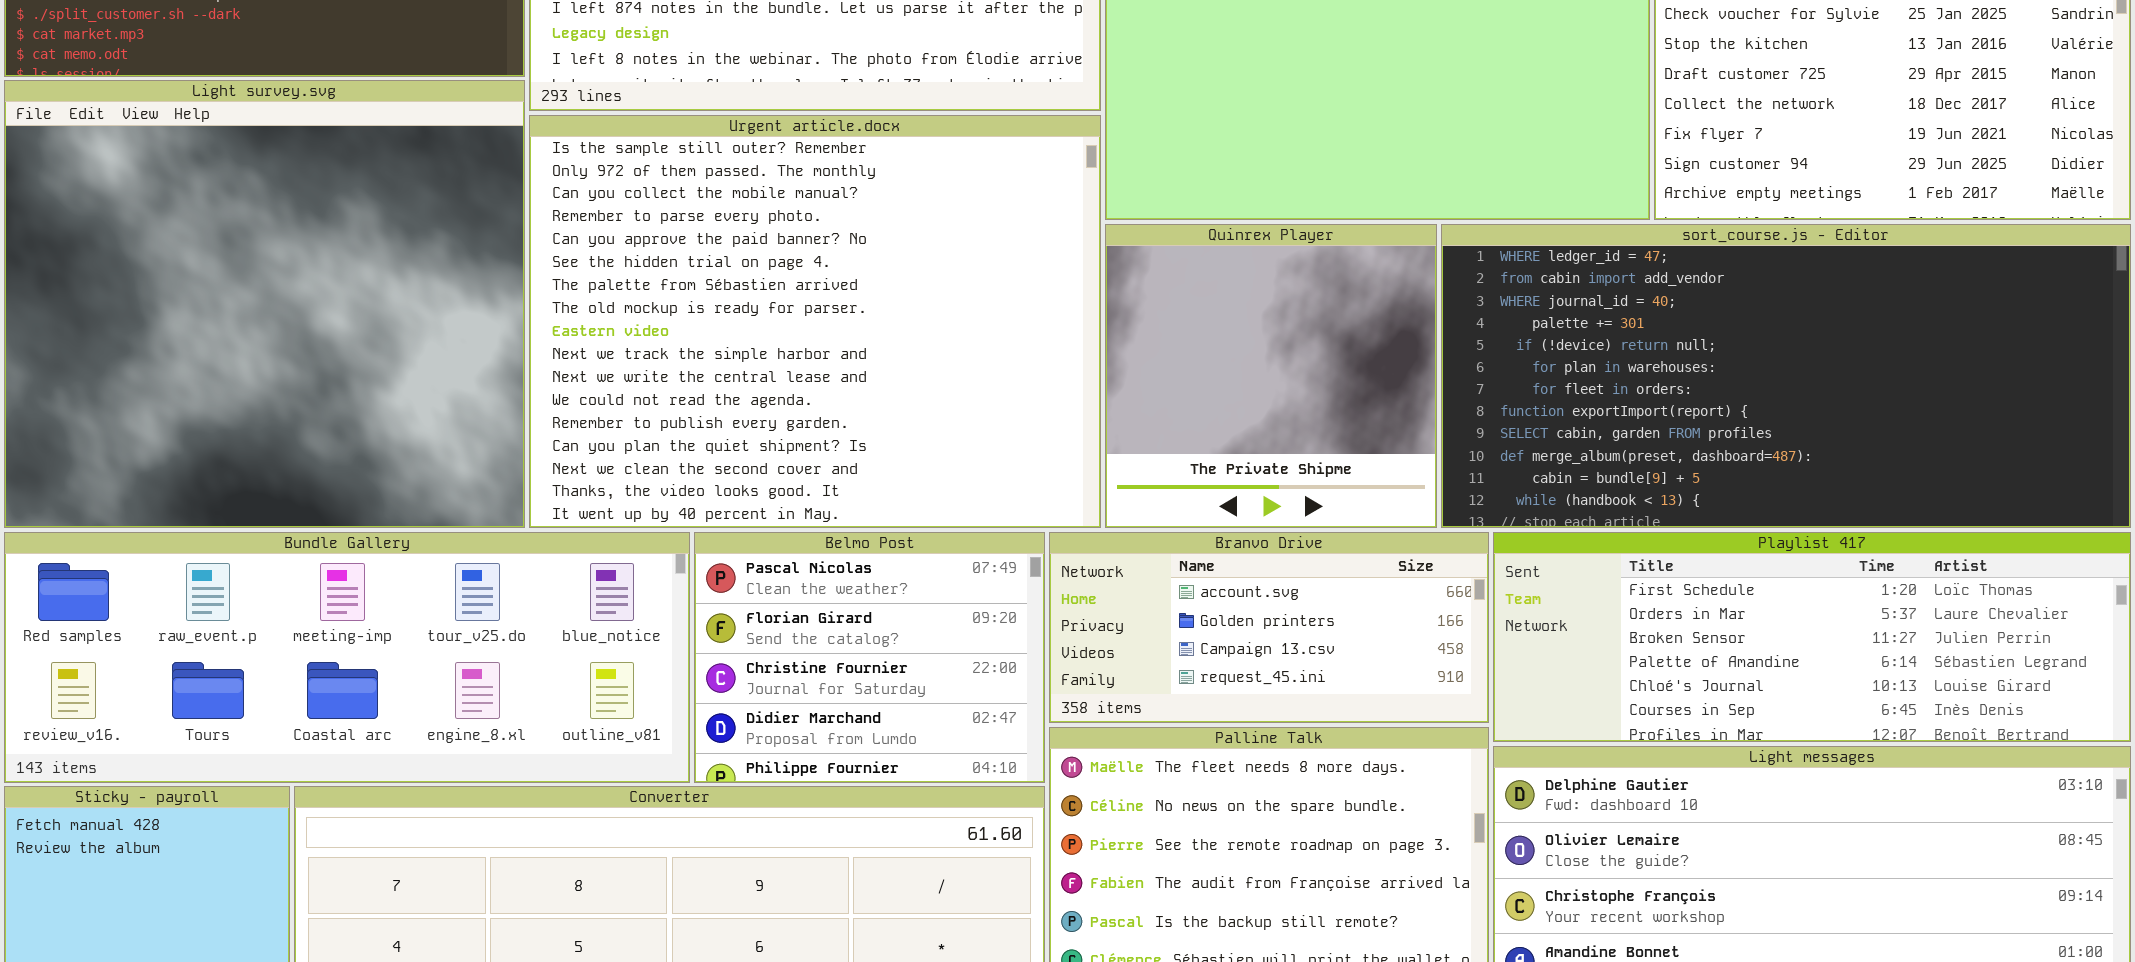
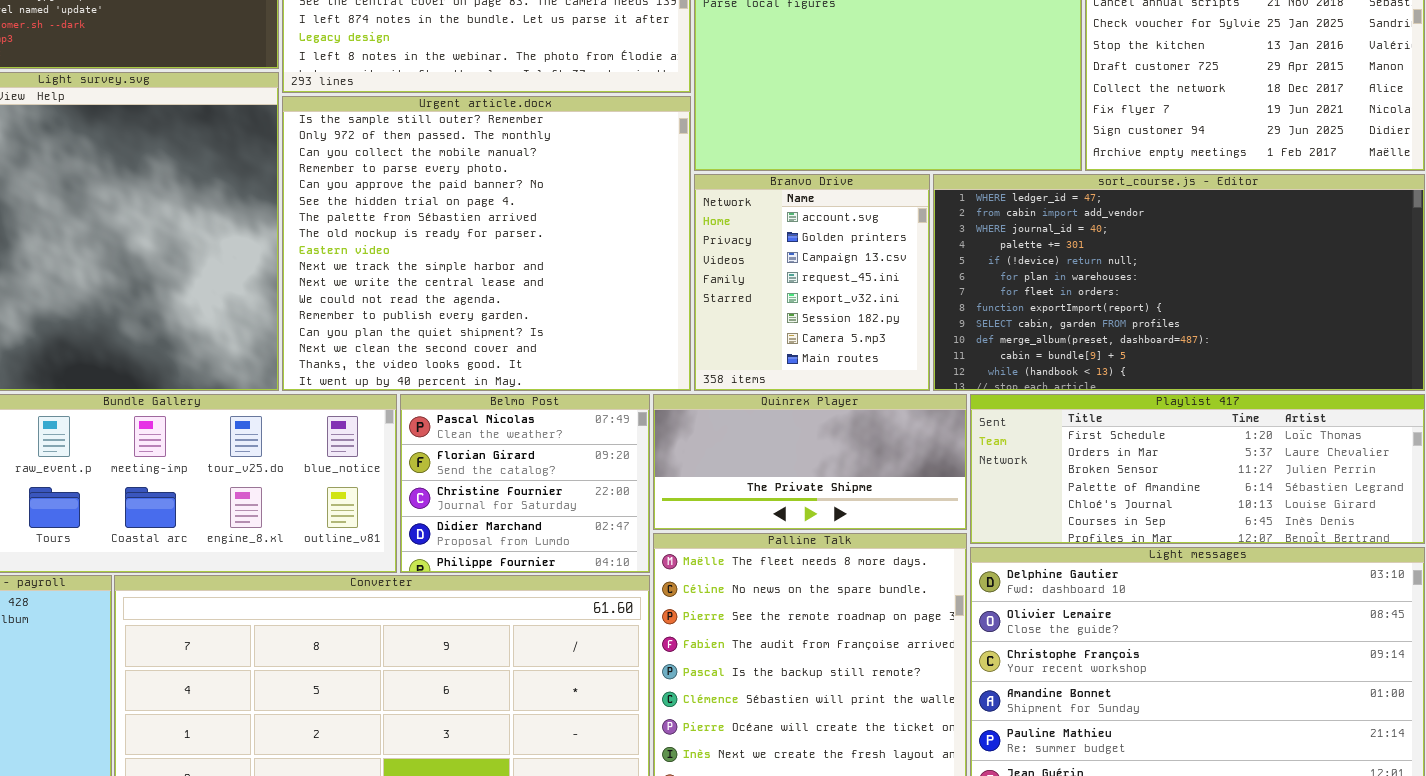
Quinrex Player: [1105,224,1437,528] -> [653,394,967,530], moved, resized
Branvo Drive: [1049,532,1489,723] -> [694,174,930,391], moved, resized

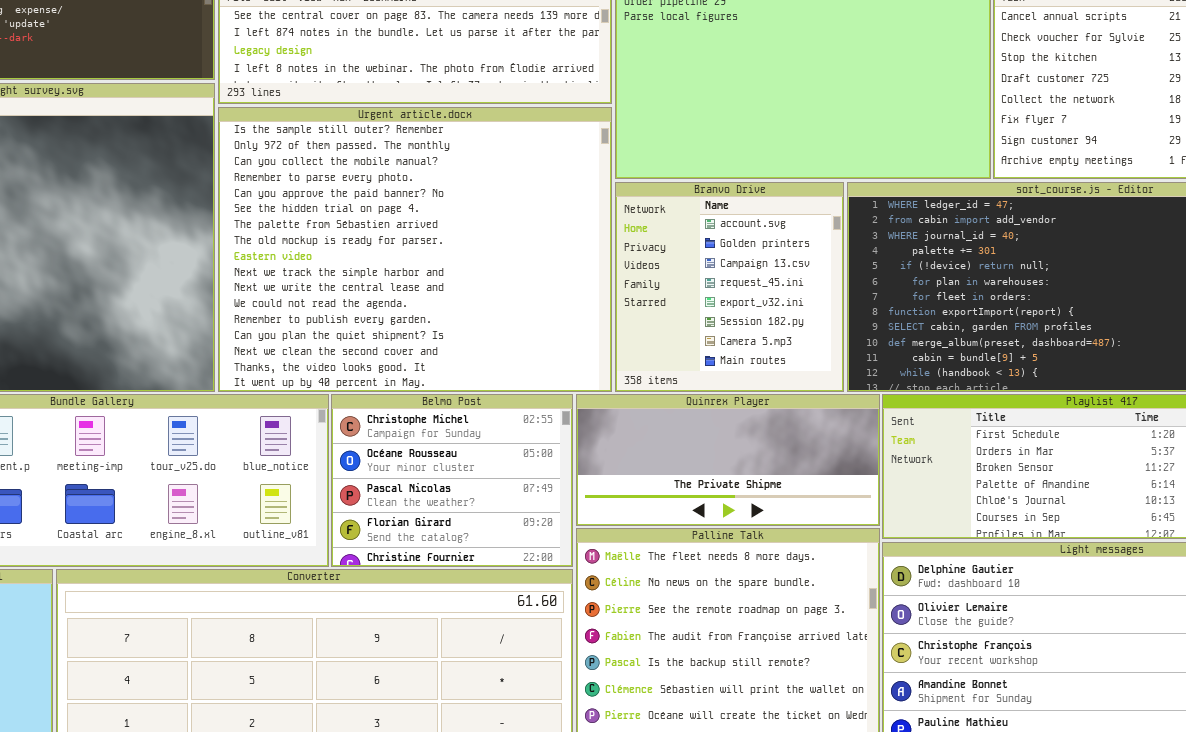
Belmo Post: [400,394,650,573] -> [331,394,573,567], scrolled up 2 rows

